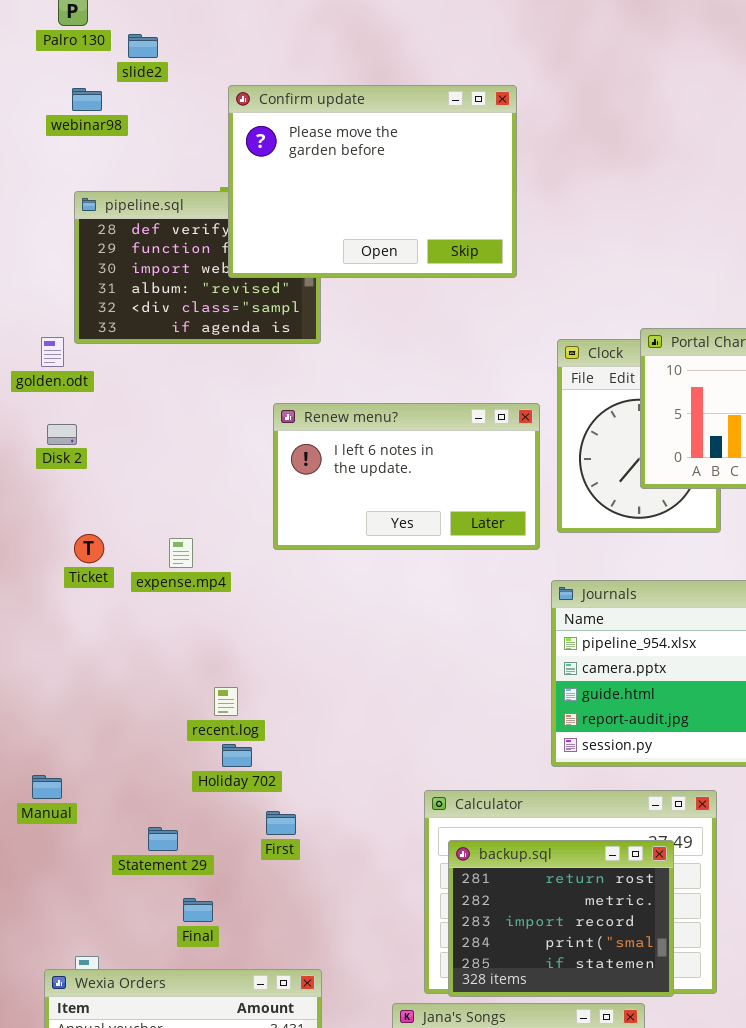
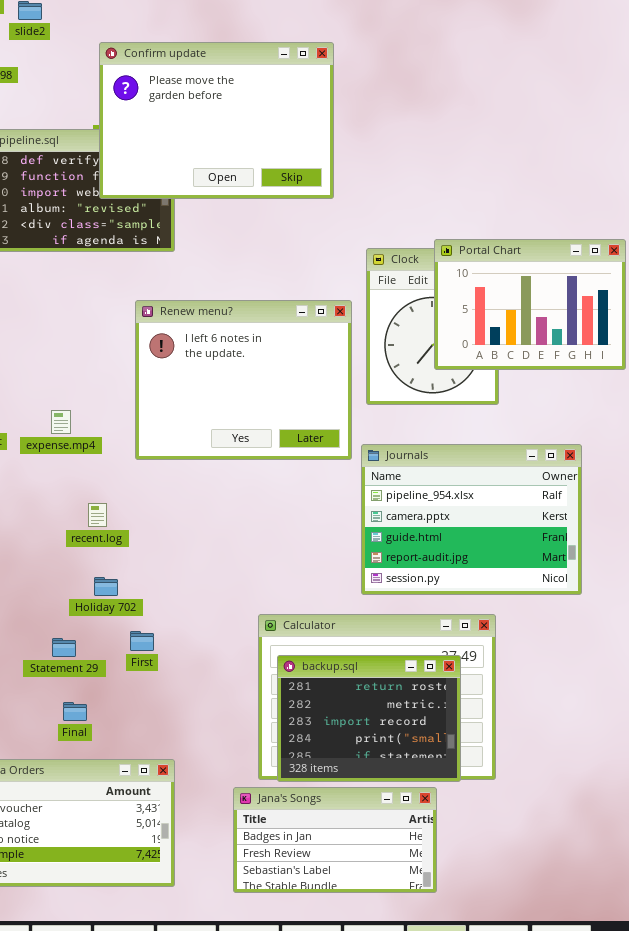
Renew menu?: [273,403,540,550] -> [135,300,352,460], resized
recent.log: [214,687,238,716] -> [88,503,107,527], moved
Statement 29: [148,827,178,851] -> [52,638,76,657], moved

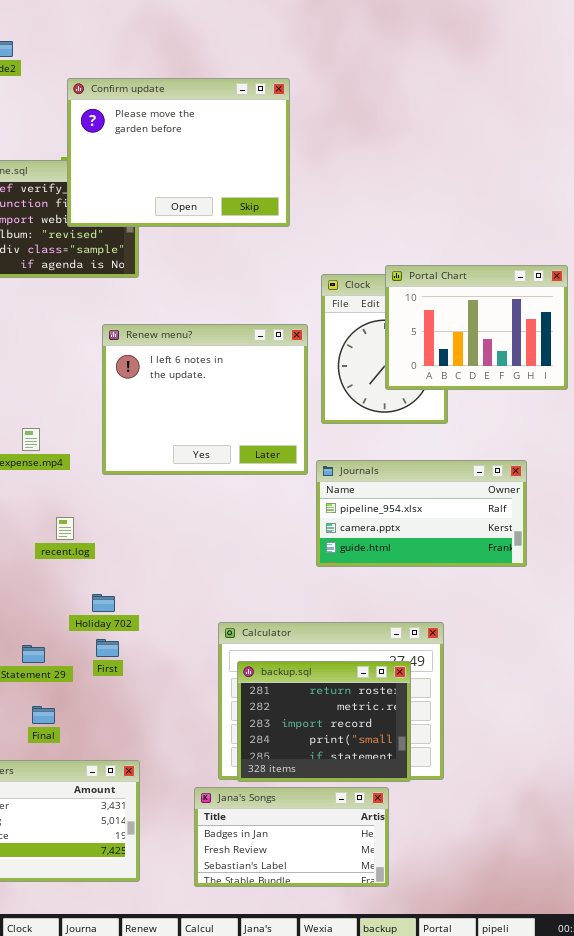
Journals: [361,444,582,595] -> [316,460,527,567], resized
Holiday 702: [94,577,118,596] -> [92,594,115,612], moved

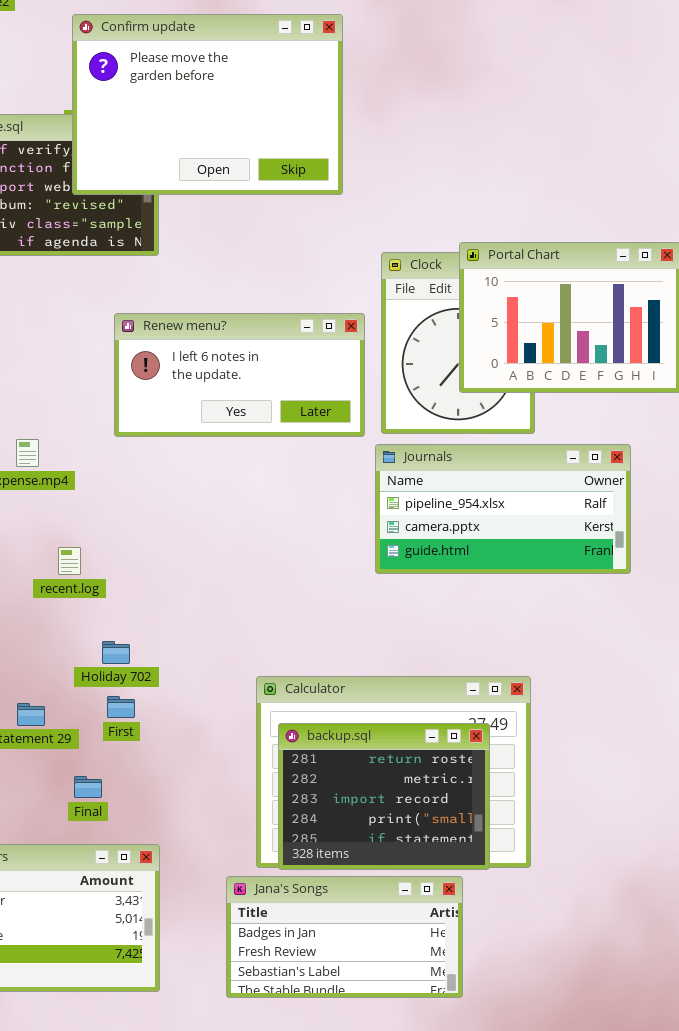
Renew menu?: [102,324,308,475] -> [114,313,365,437], resized
Journals: [316,460,527,567] -> [375,444,631,574], moved
Final: [32,706,55,724] -> [74,776,102,798], moved

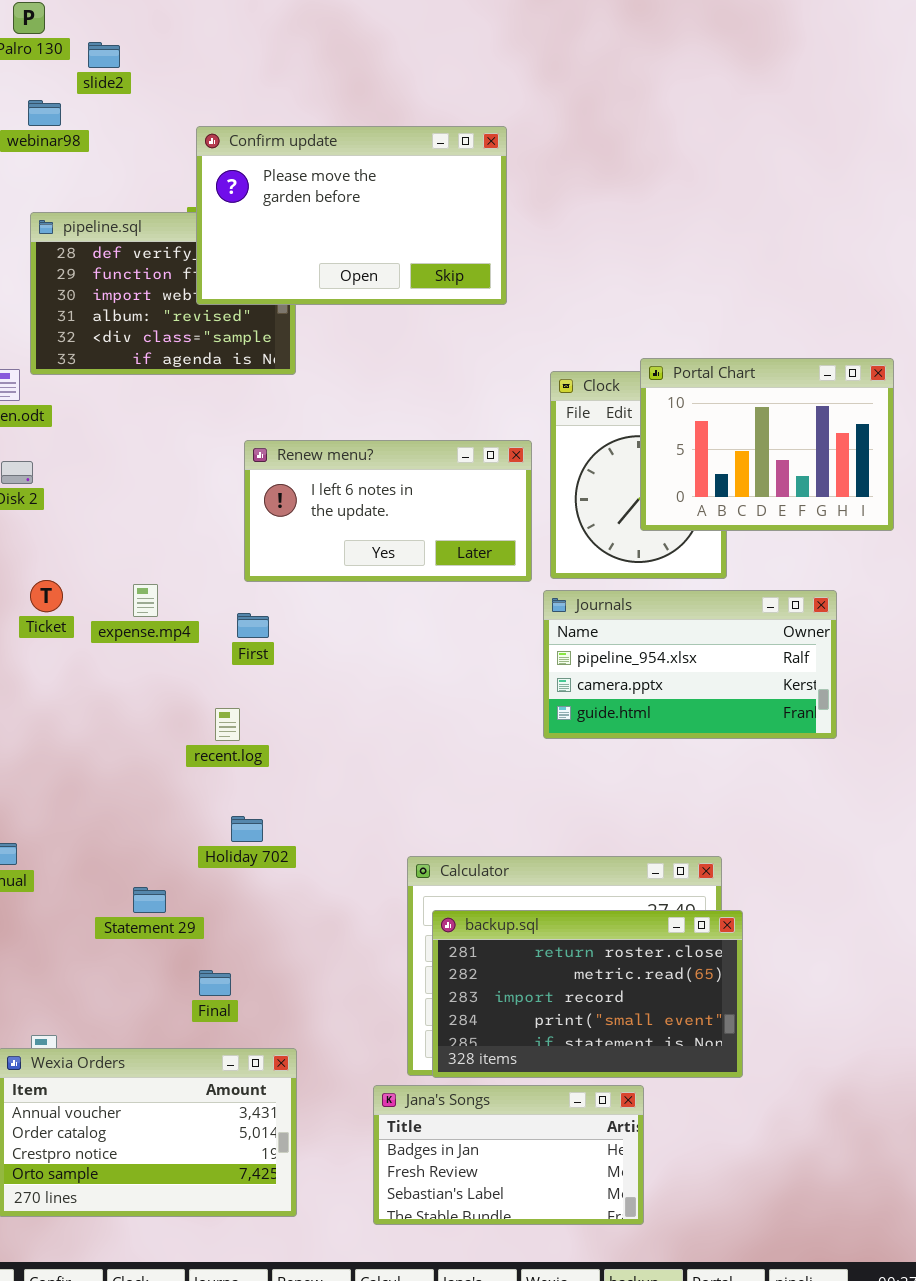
Confirm update: [72,14,343,195] -> [196,126,507,305], resized
recent.log: [58,547,81,575] -> [215,708,240,741], moved
First: [107,696,135,718] -> [237,613,269,638], moved
backup.sql: [278,723,490,870] -> [432,910,743,1078], resized

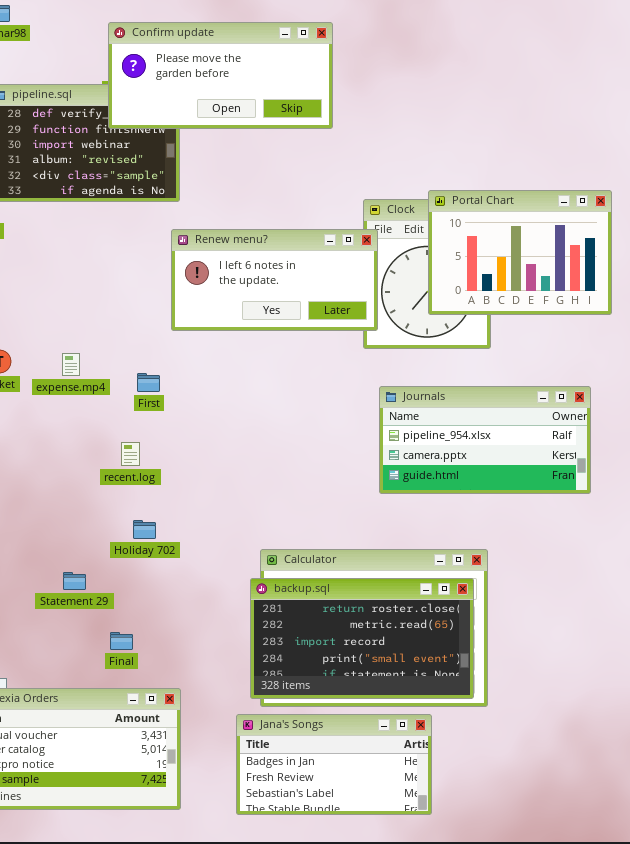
Confirm update: [196,126,507,305] -> [108,22,333,129], resized
Renew menu?: [244,440,532,582] -> [171,229,378,331], moved
Journals: [543,590,837,739] -> [379,386,591,494], moved
backup.sql: [432,910,743,1078] -> [250,578,474,699], moved

